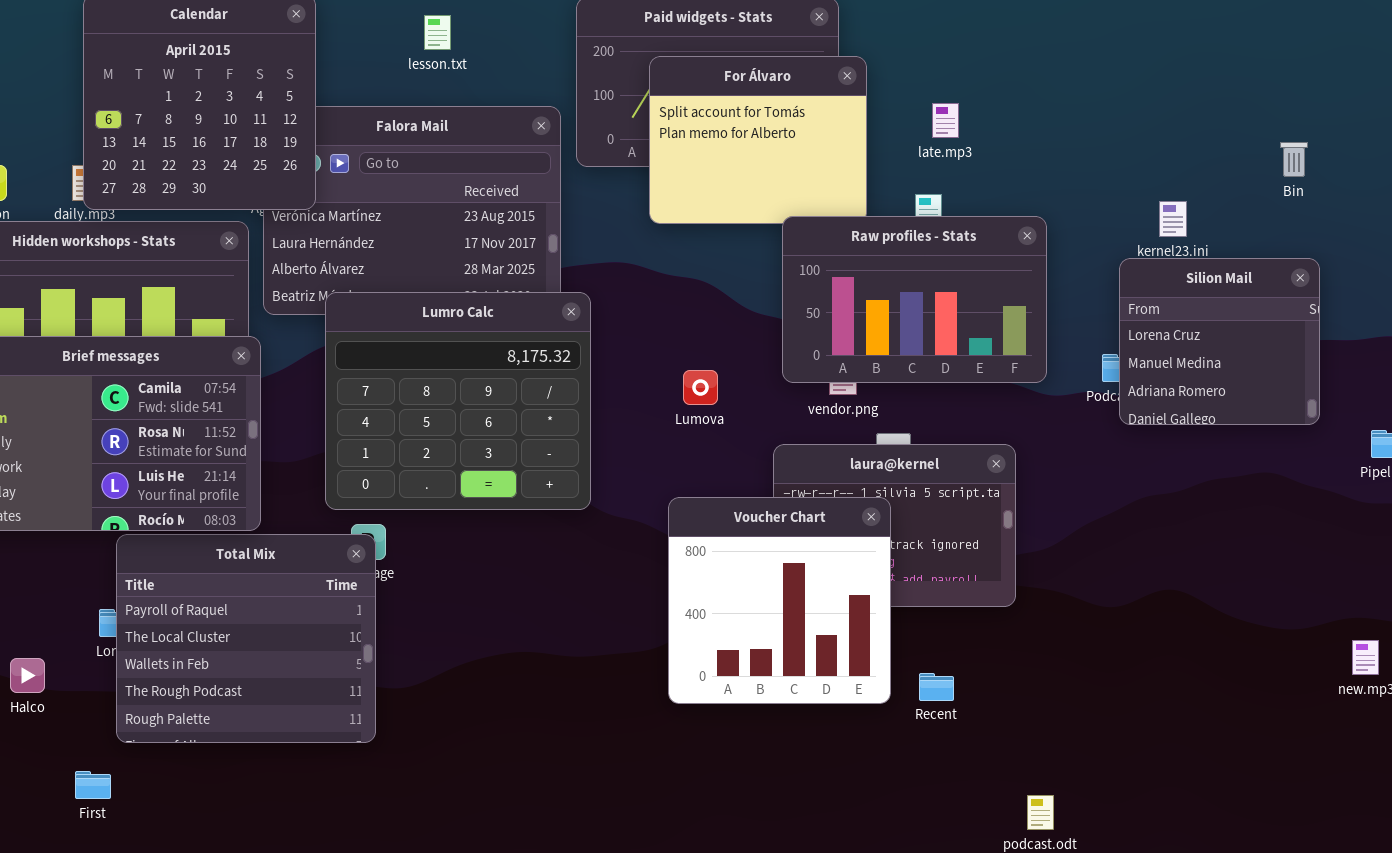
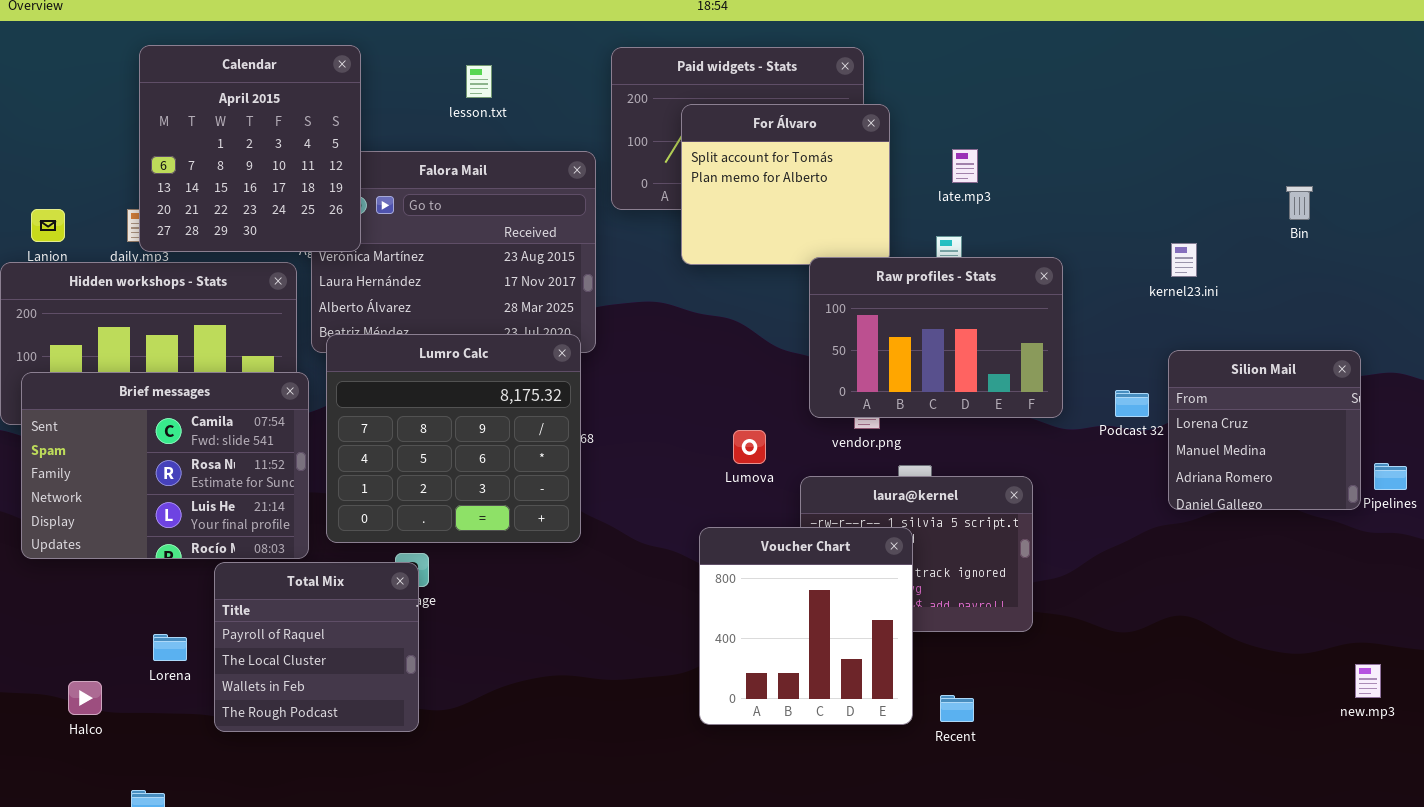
Silion Mail: [1119,258,1320,425] -> [1168,350,1361,510], moved
Lumro Calc: [325,292,591,510] -> [326,334,581,543], moved
Lumova: [683,370,718,405] -> [733,430,766,464], moved
Total Mix: [116,534,376,743] -> [214,562,419,732], resized

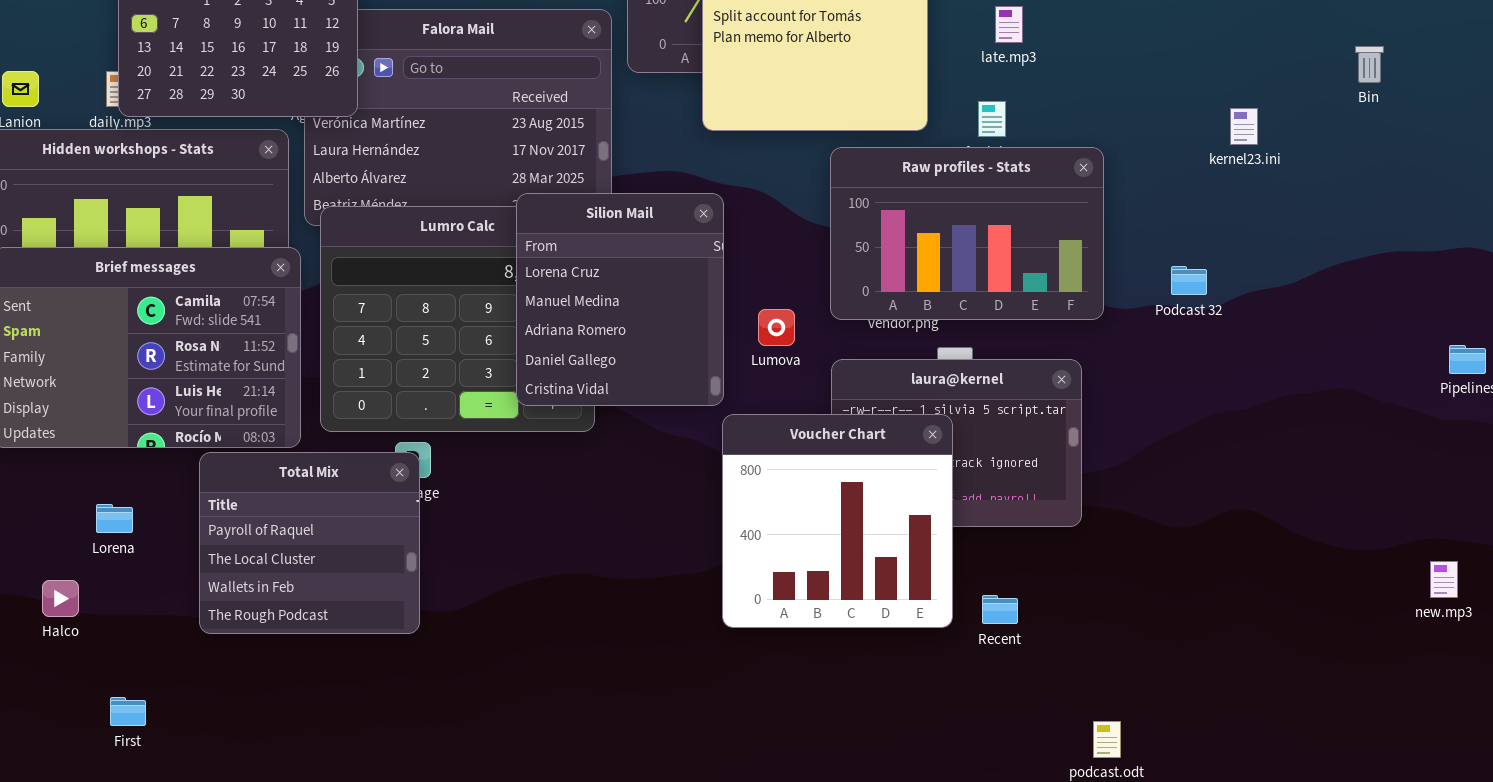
Raw profiles - Stats: [809,257,1063,418] -> [830,147,1104,320], moved
Silion Mail: [1168,350,1361,510] -> [516,193,724,406], moved, resized
Lorena: [153,634,187,661] -> [96,504,133,533], moved

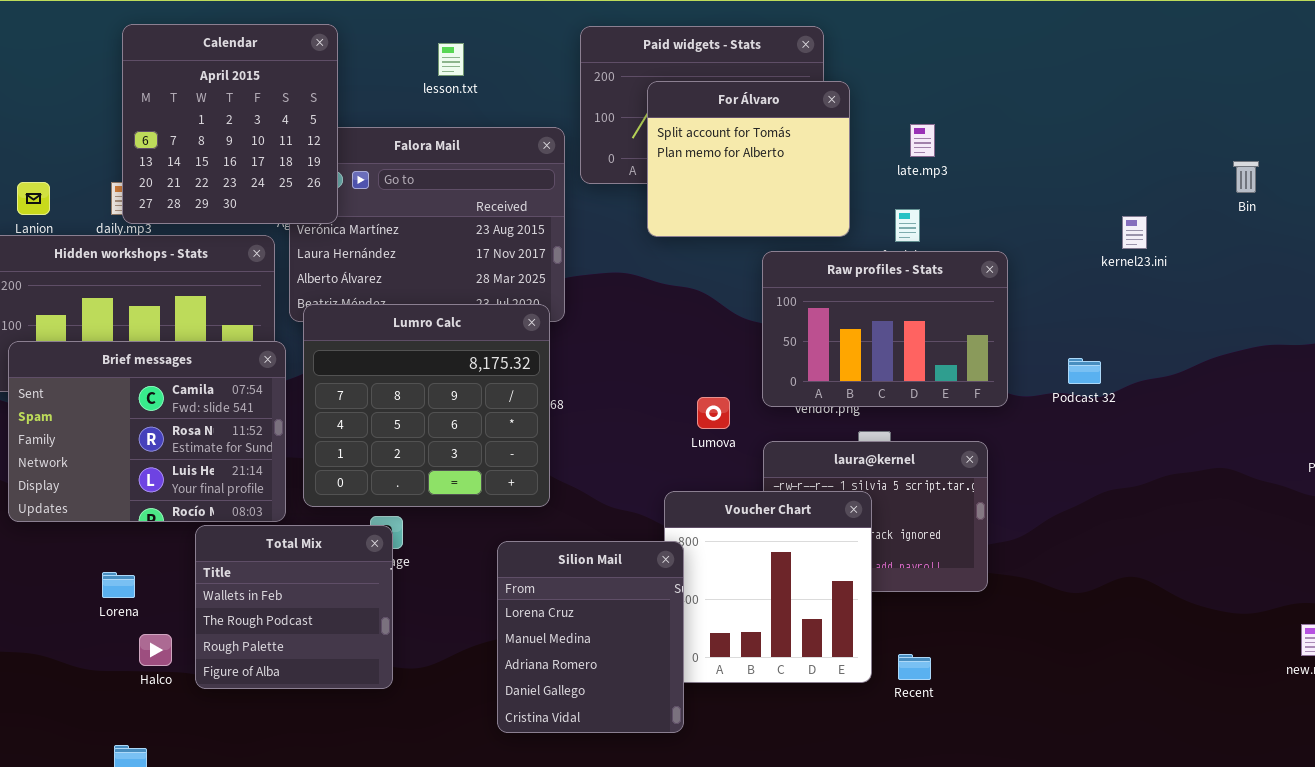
Silion Mail: [516,193,724,406] -> [497,541,684,733], moved
Total Mix: [199,452,420,634] -> [195,525,393,689], scrolled down 2 rows
Halco: [42,580,79,617] -> [139,634,172,666], moved

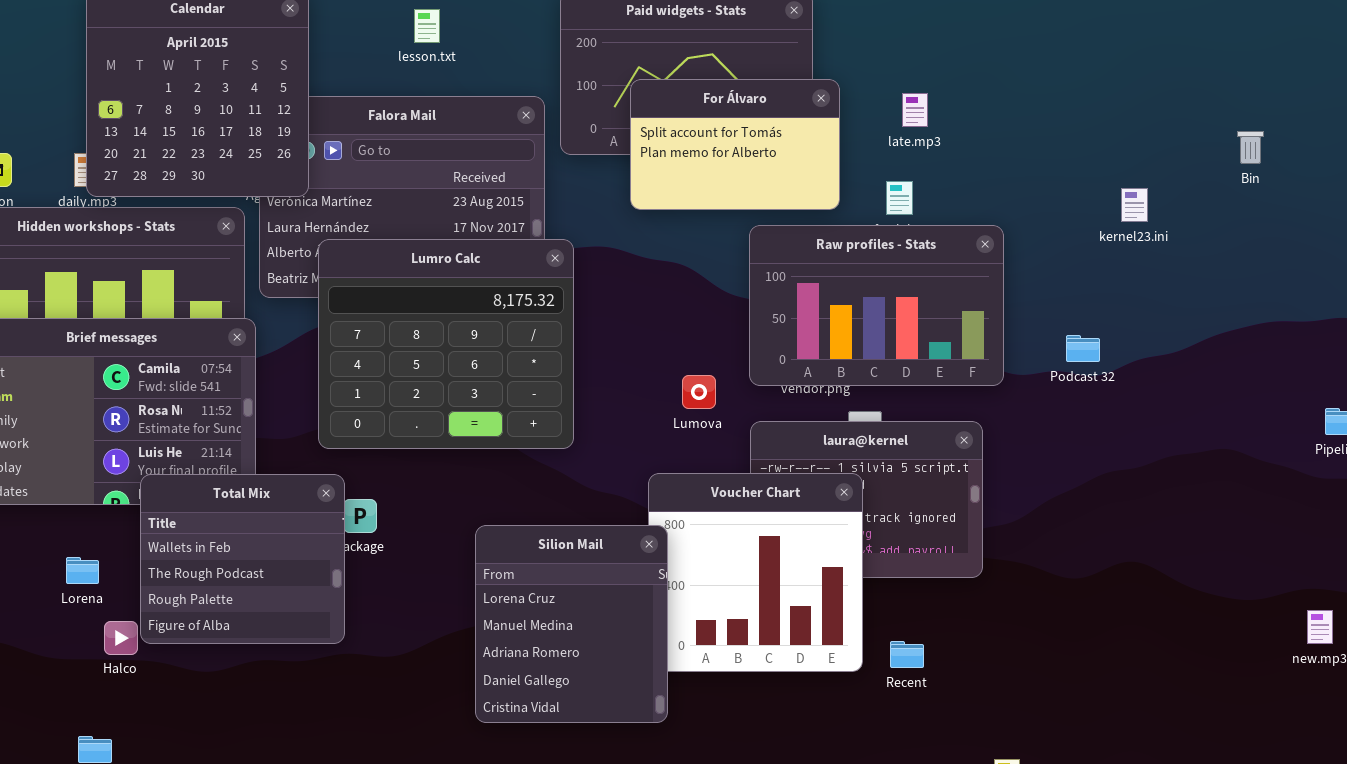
For Álvaro: [647,81,850,237] -> [630,79,840,210], resized
Lumro Calc: [303,304,550,507] -> [318,239,574,449], moved
Total Mix: [195,525,393,689] -> [140,474,345,644], moved

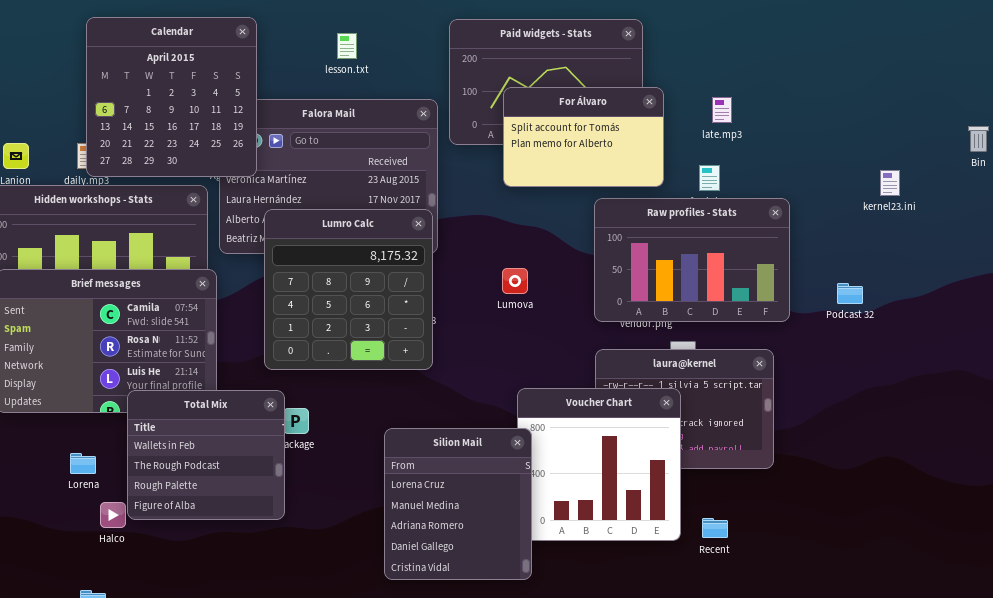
Lumro Calc: [318,239,574,449] -> [264,209,433,370], resized
Lumova: [682,375,716,409] -> [502,268,528,294], moved

